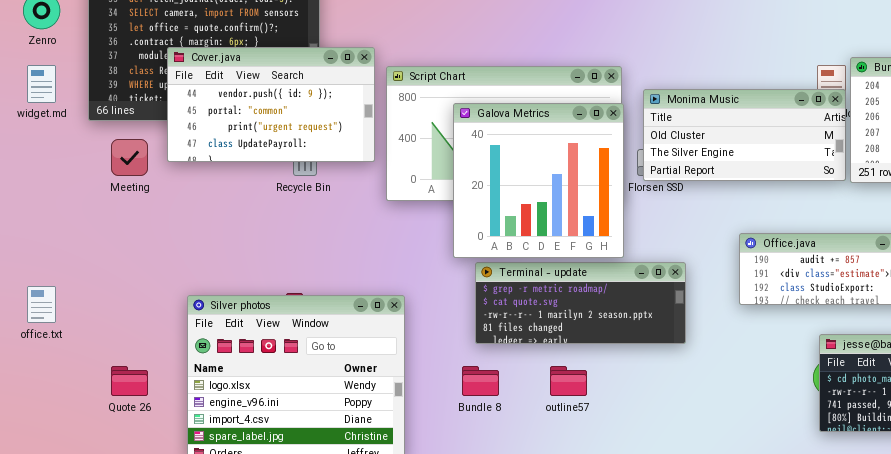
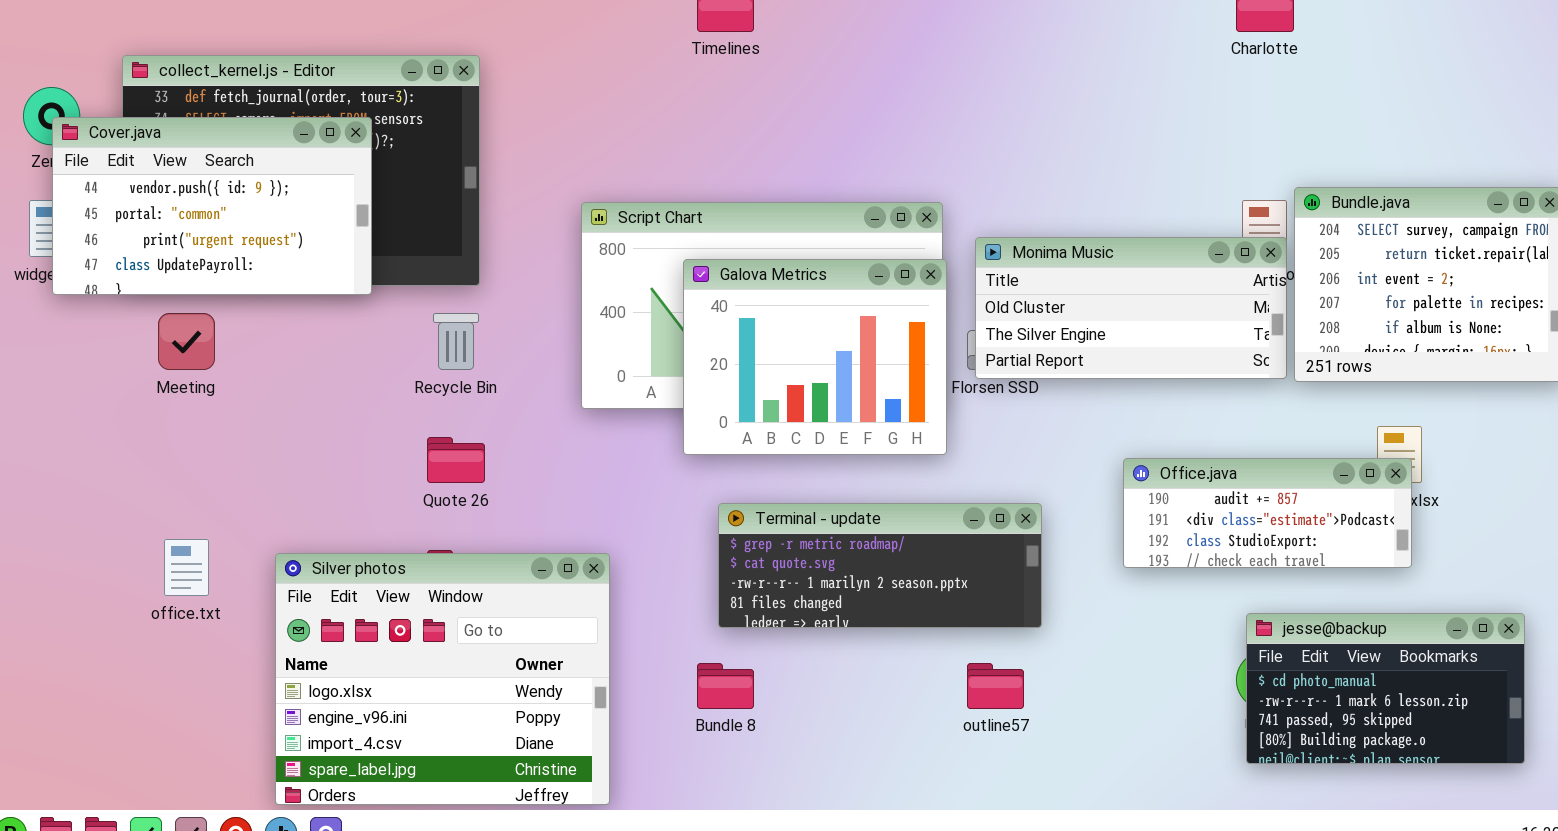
Cover.java: [167,47,375,162] -> [52,117,372,295], moved
Galova Metrics: [453,103,624,258] -> [683,259,947,455], resized
office.txt: [27,286,56,323] -> [164,539,209,596], moved
Quote 26: [111,366,148,396] -> [427,437,485,483], moved
outline57: [550,366,587,396] -> [967,663,1024,709], moved

